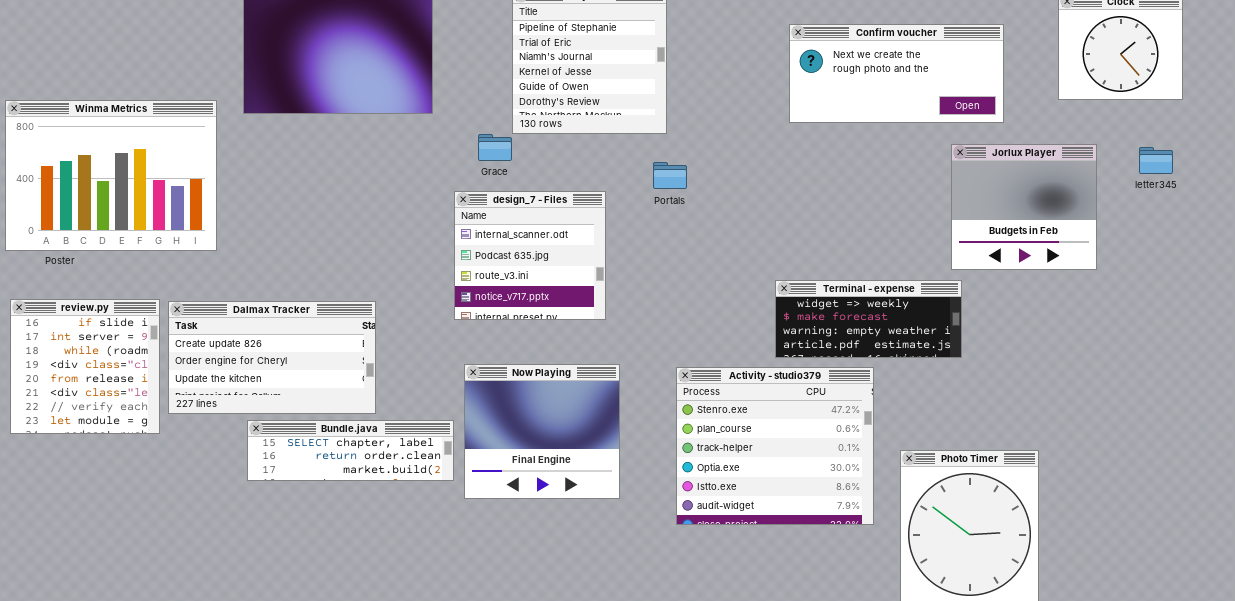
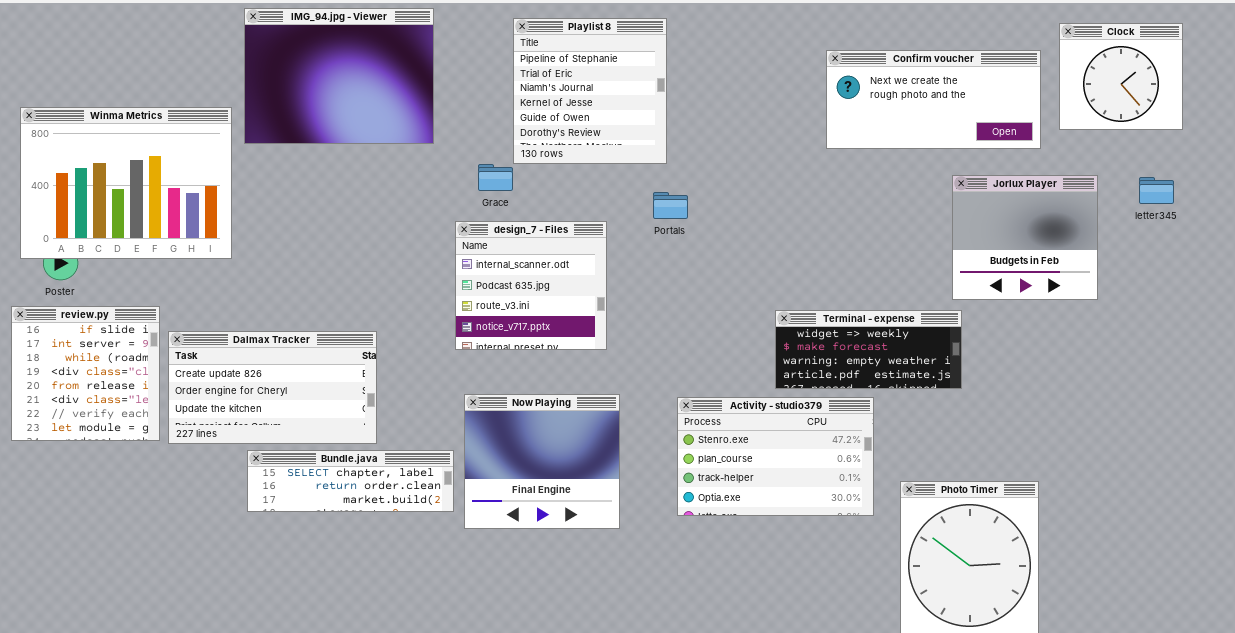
Confirm voucher: [789,24,1004,123] -> [826,50,1041,149], moved
Winma Metrics: [5,100,217,251] -> [20,107,232,259], moved
review.py: [10,299,160,434] -> [11,306,160,441], moved
Activity - studio379: [676,367,874,525] -> [677,397,874,516], resized

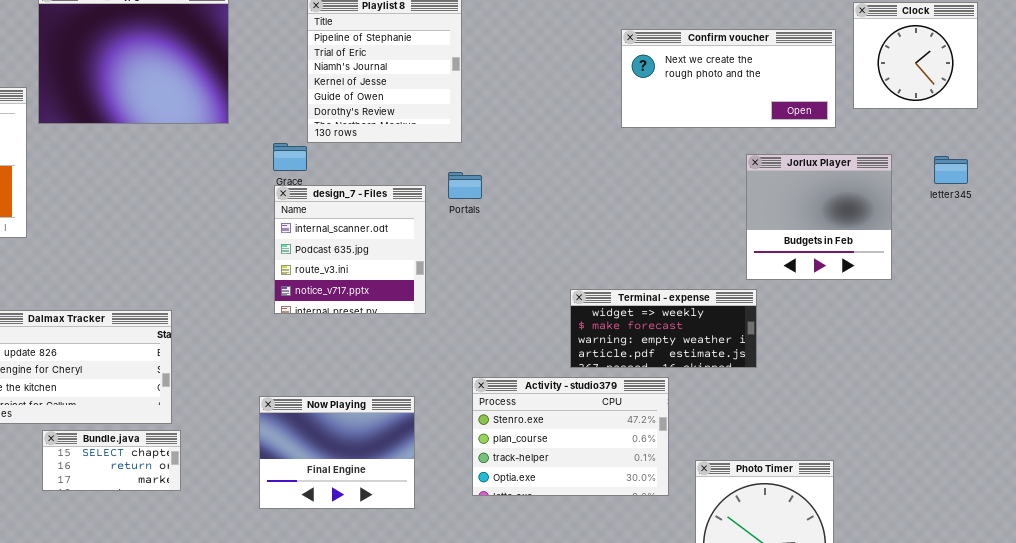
design_7 - Files: [455,221,607,350] -> [274,185,426,314], moved
Now Playing: [464,394,620,529] -> [259,396,415,509], resized
Bundle.java: [247,450,454,512] -> [42,430,181,491], resized

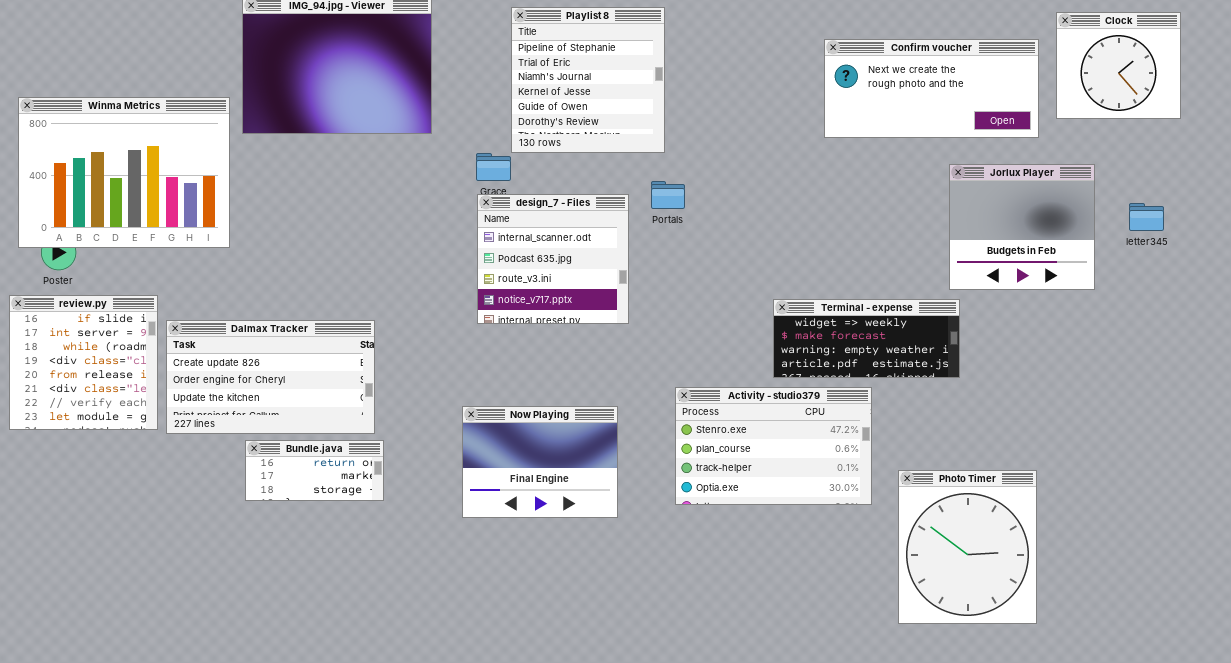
letter345: [934,156,968,184] -> [1129,203,1164,231], moved
Bundle.java: [42,430,181,491] -> [245,440,384,501], scrolled down 1 row

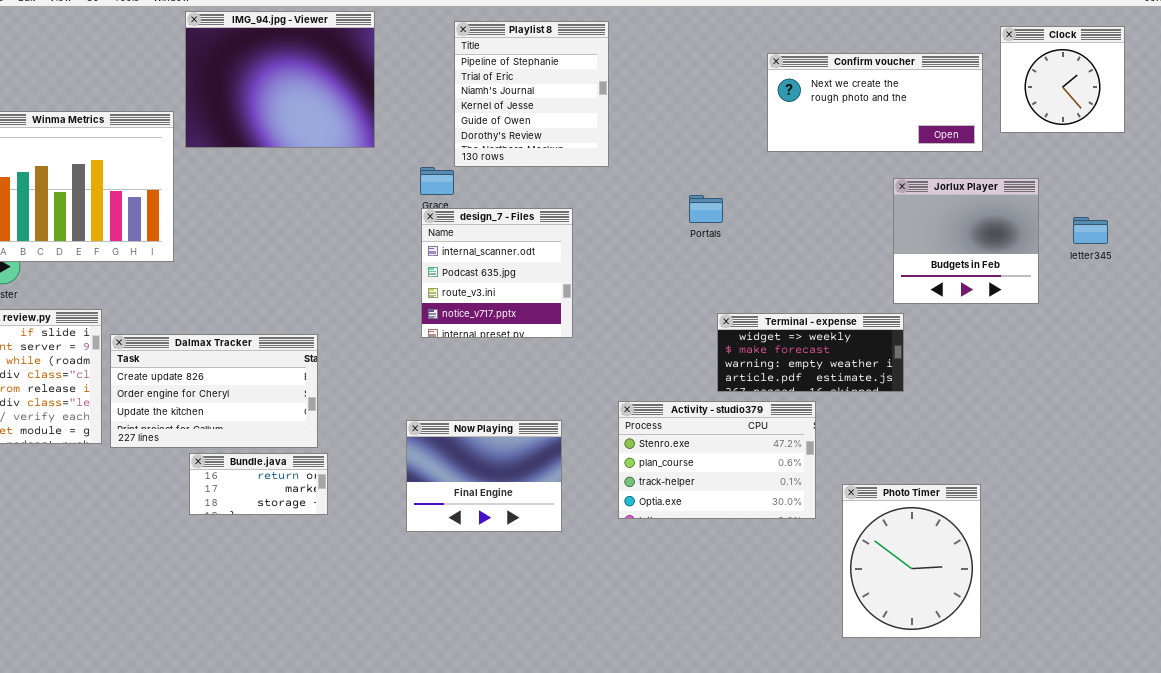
Portals: [651,181,685,209] -> [689,195,723,223], moved

